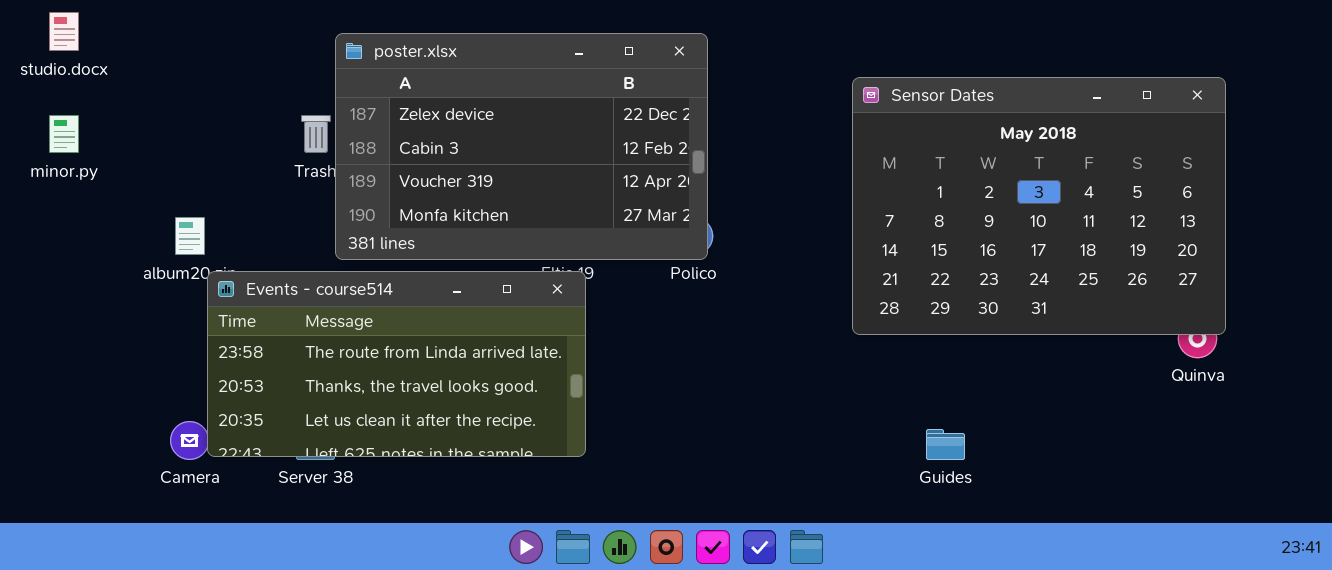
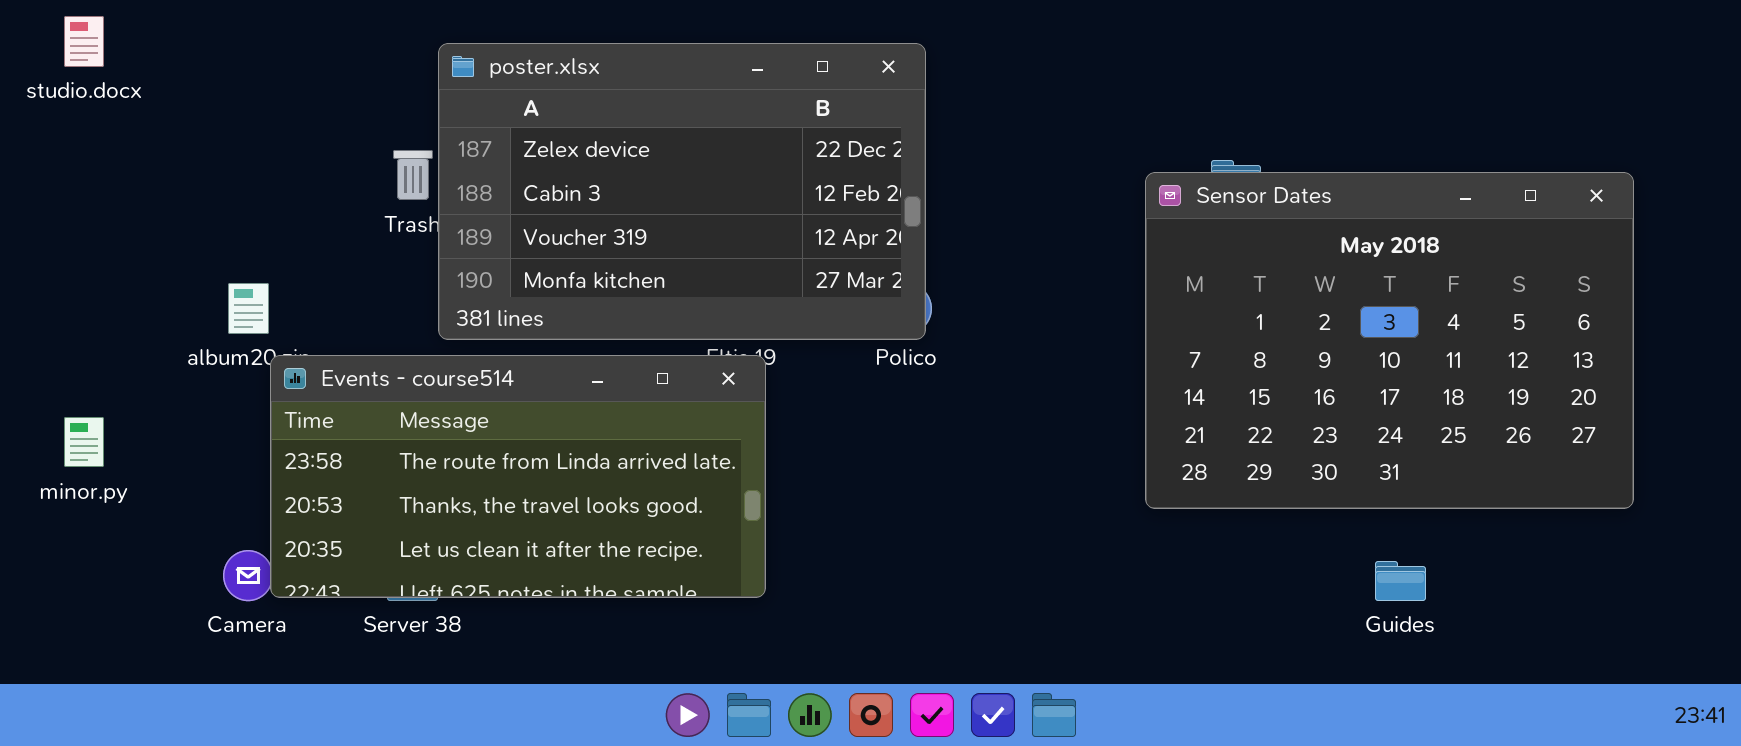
Sensor Dates: [852,77,1226,335] -> [1145,172,1634,509], moved
minor.py: [49,115,79,153] -> [64,417,104,467], moved
Guides: [926,429,965,460] -> [1375,561,1426,601], moved

